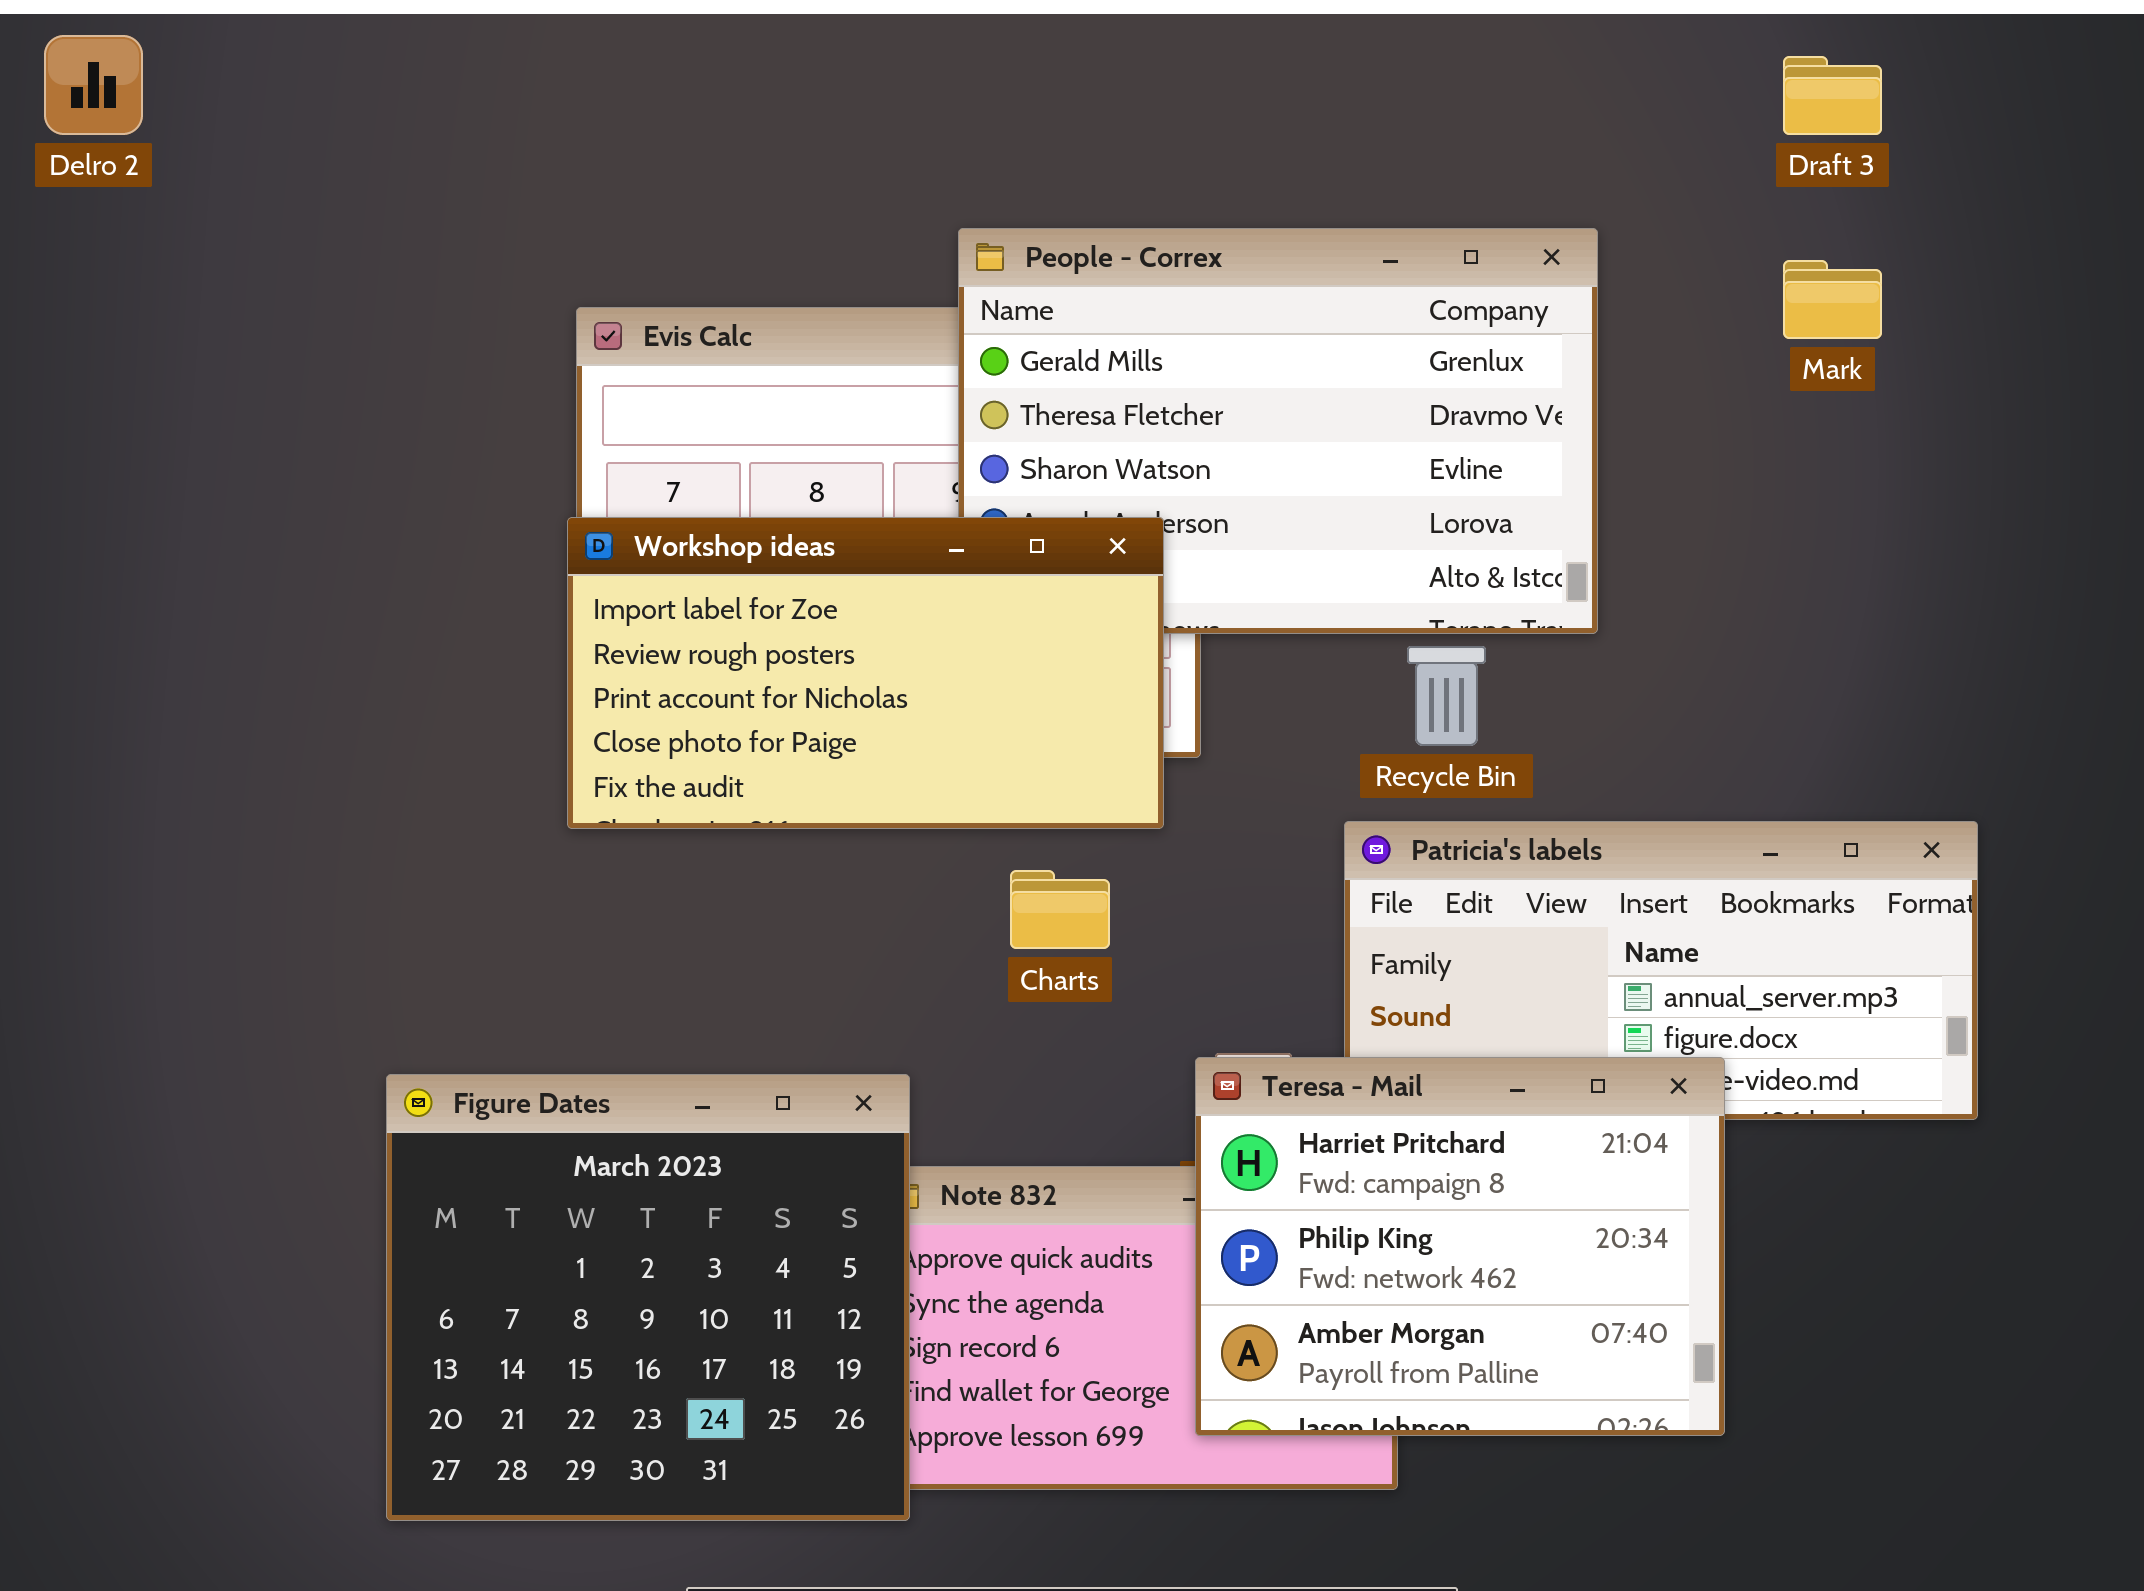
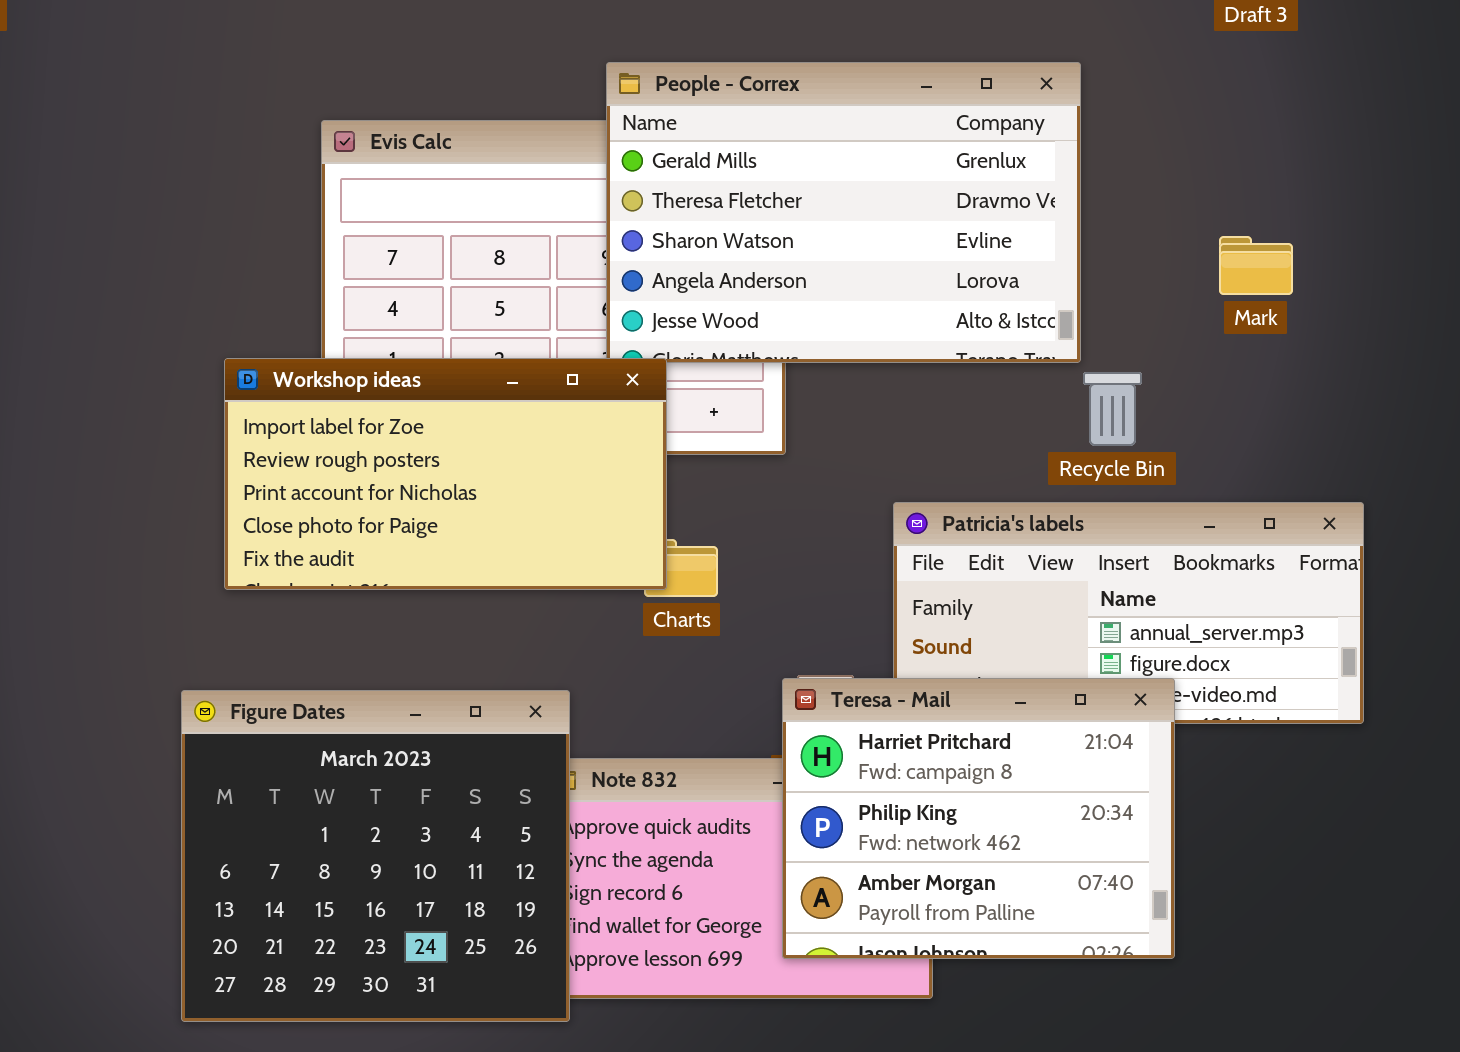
Mark: [1783,260,1882,339] -> [1219,236,1293,295], moved
Workshop ideas: [567,517,1164,829] -> [224,358,667,590], moved
Recycle Bin: [1407,646,1486,746] -> [1083,372,1142,446], moved

